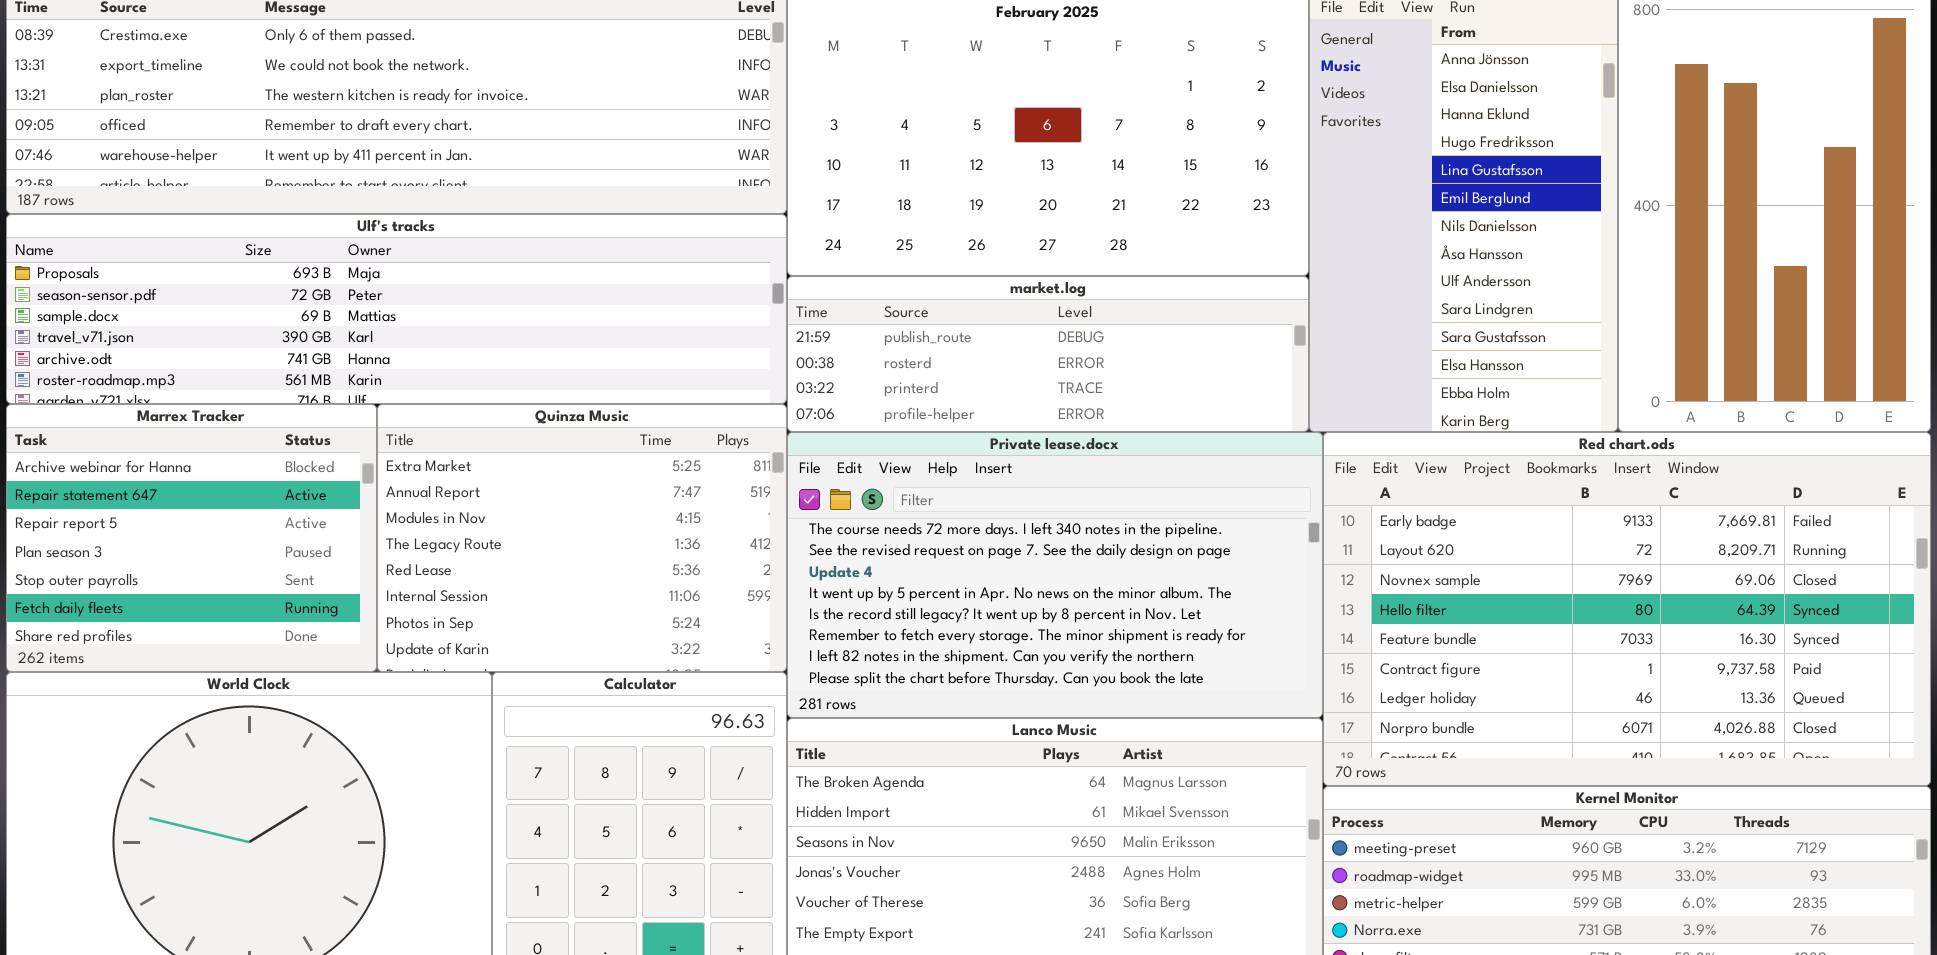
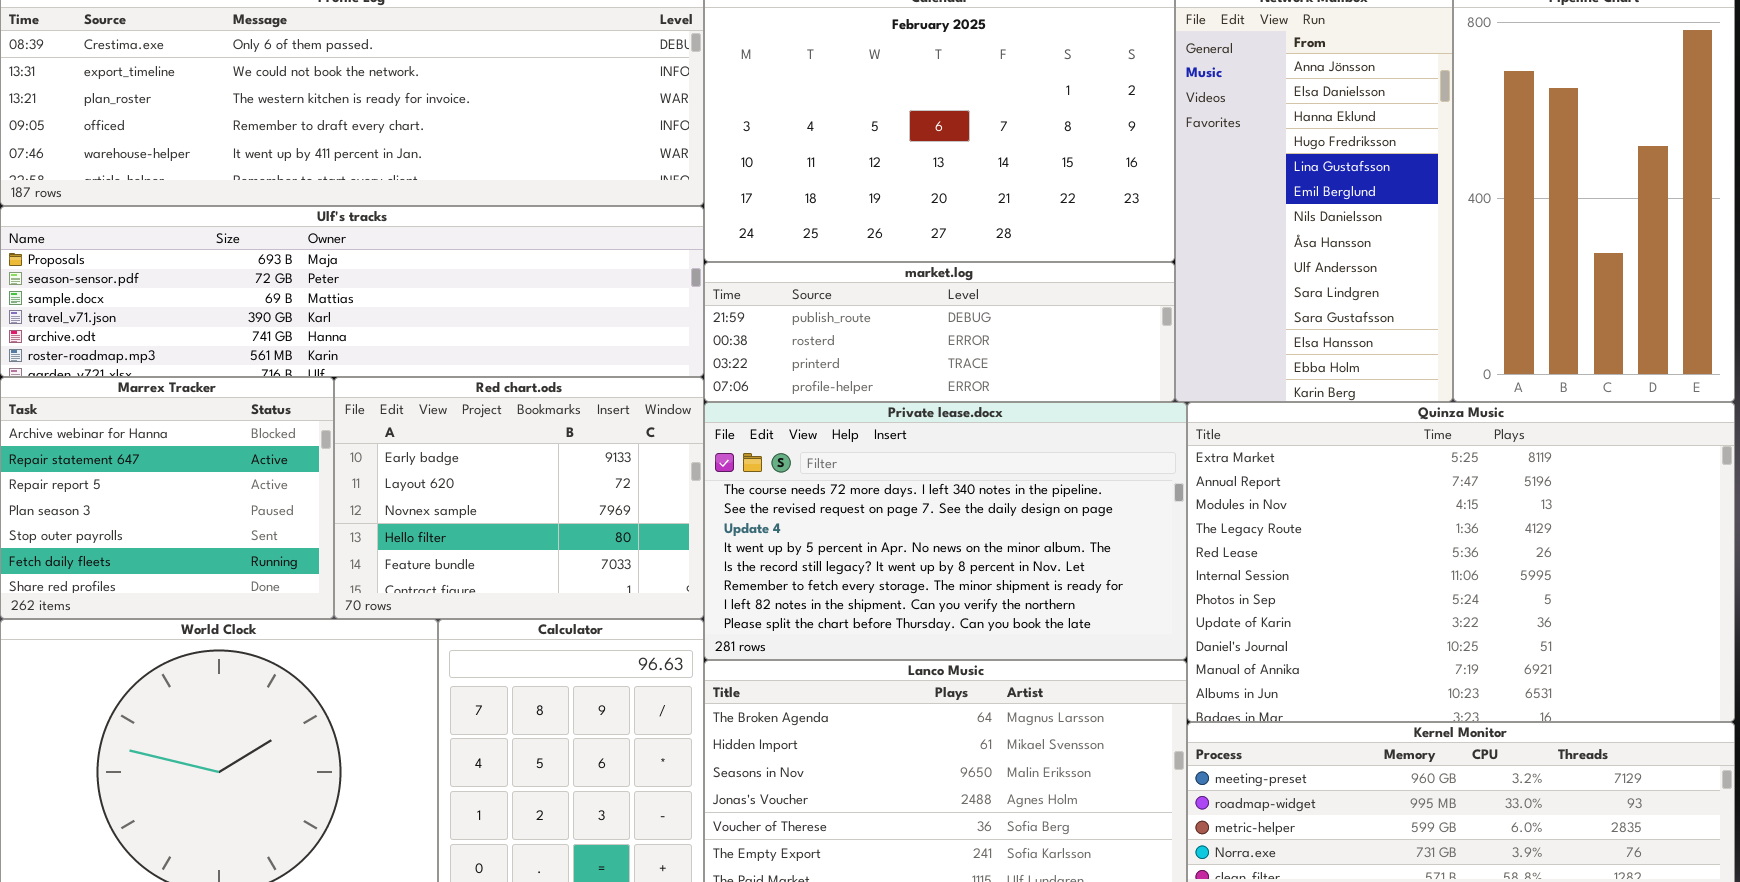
Quinza Music: [377,404,787,672] -> [1187,402,1735,722], moved, resized
Red chart.ods: [1323,432,1931,786] -> [334,377,704,619], moved, resized

